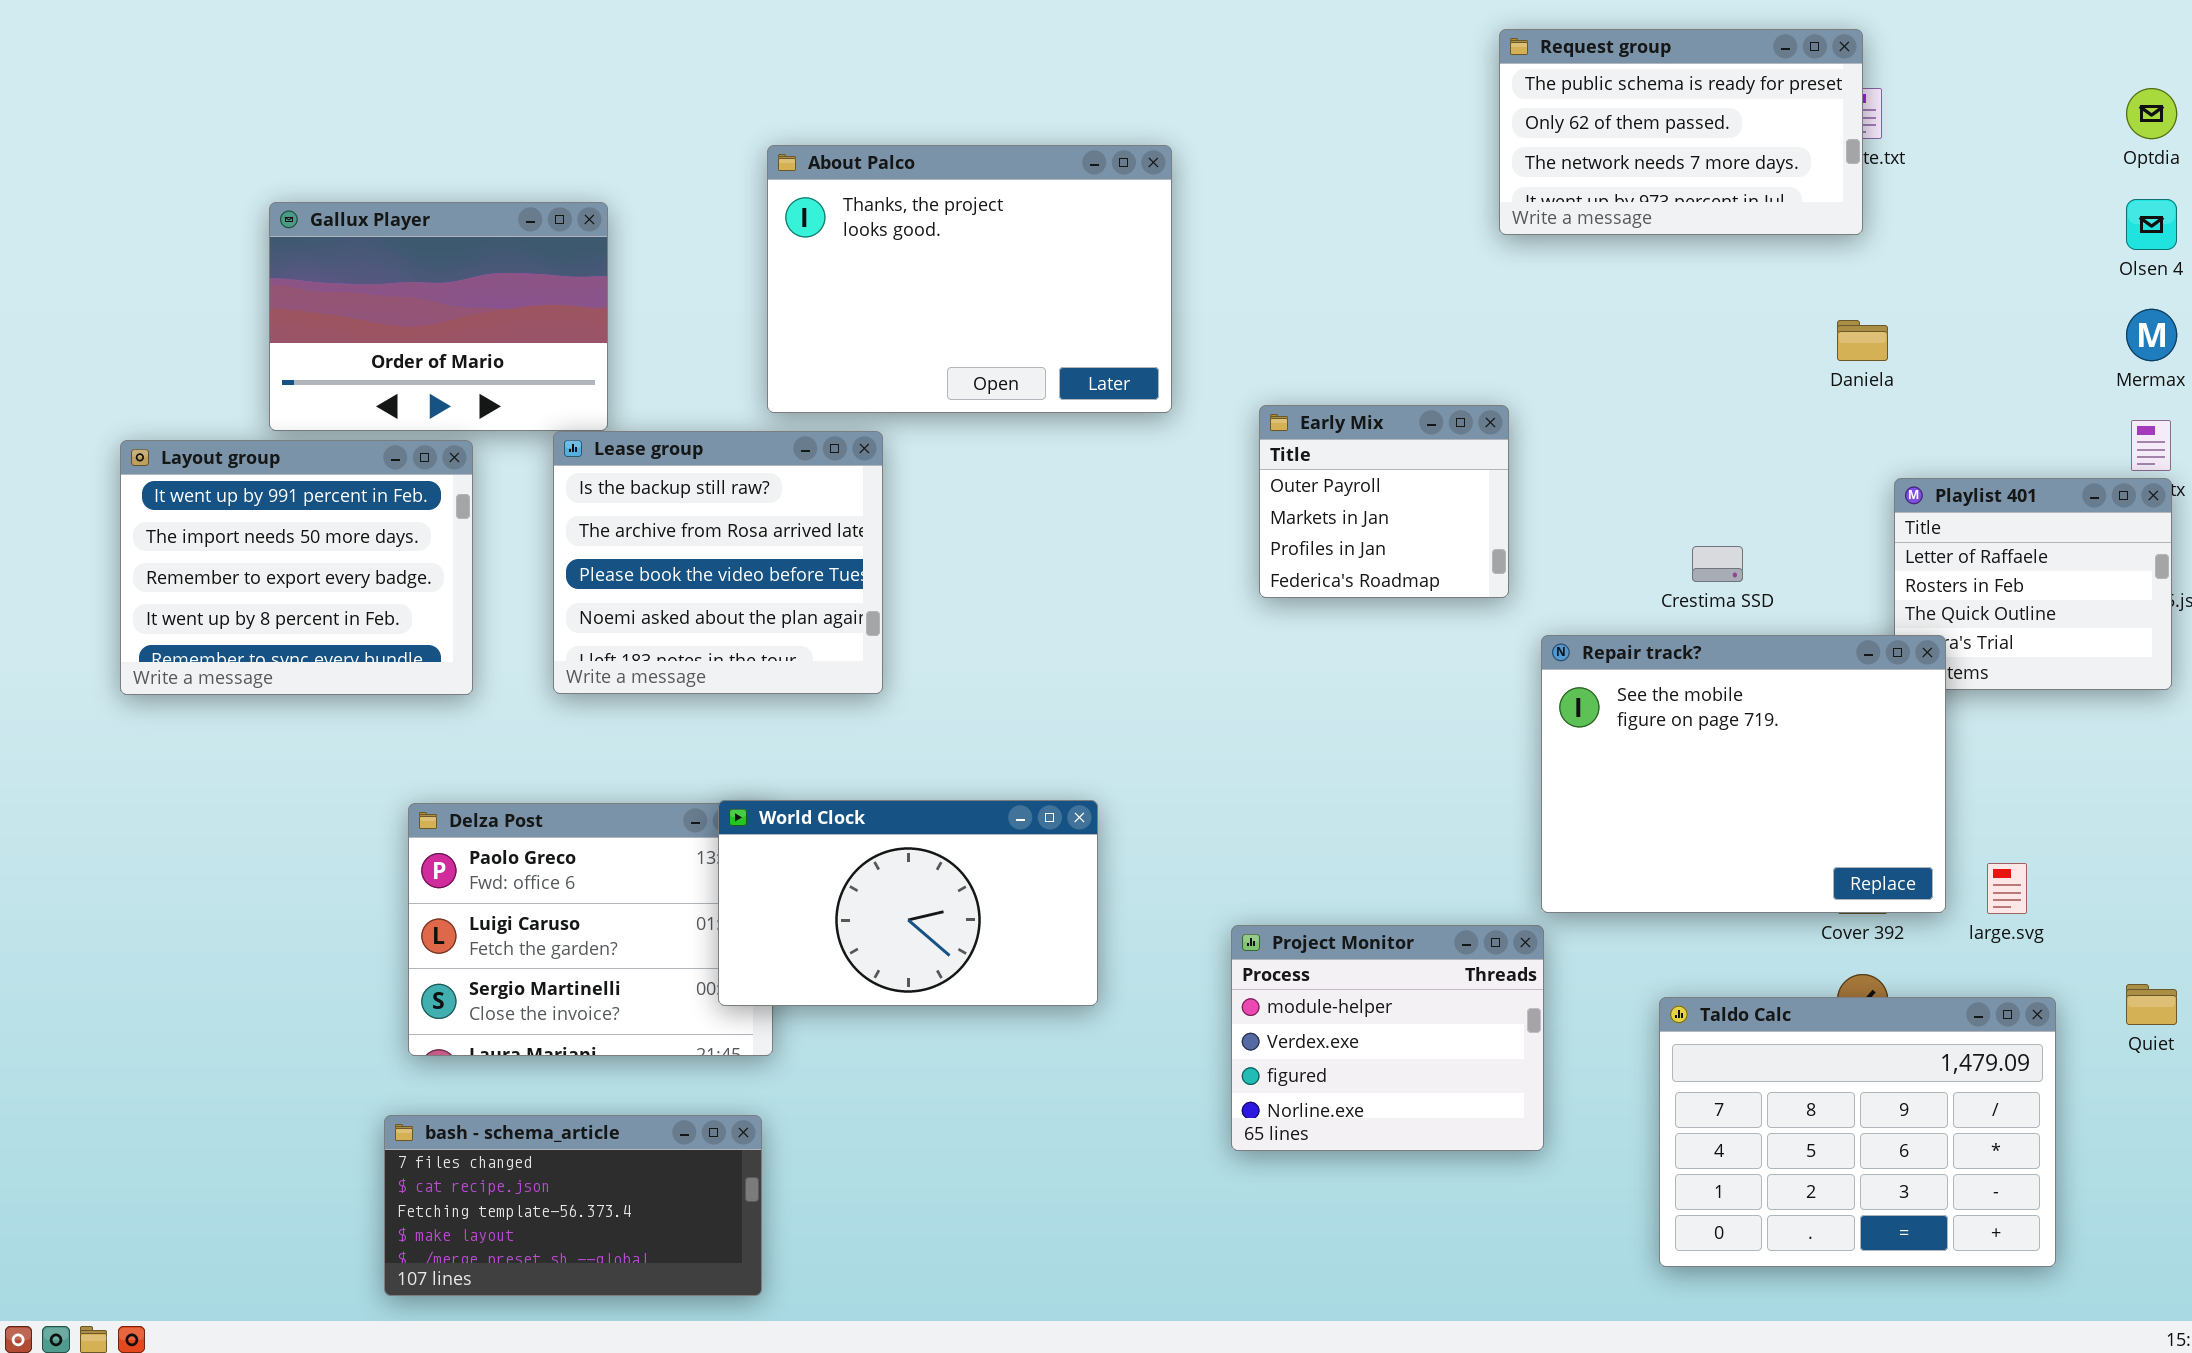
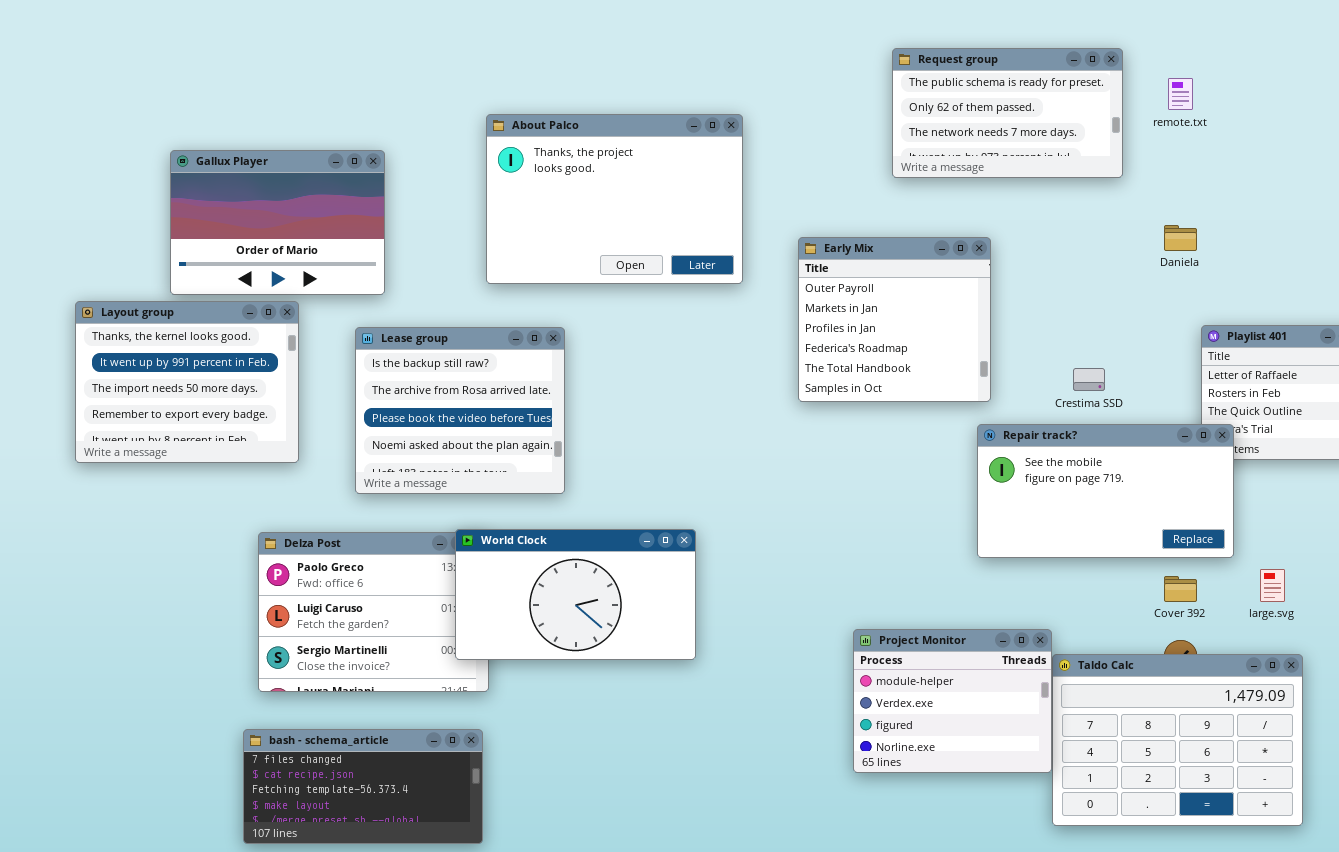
Request group: [1499,29,1863,235] -> [892,48,1123,178], moved
Early Mix: [1259,405,1509,598] -> [798,237,991,402], resized
Lease group: [553,431,883,694] -> [355,327,565,494], moved
Layout group: [120,440,473,695] -> [75,301,299,463], scrolled up 1 row
Repair track?: [1541,635,1946,913] -> [977,424,1234,558], resized
Project Monitor: [1231,925,1544,1151] -> [853,629,1052,773], moved

